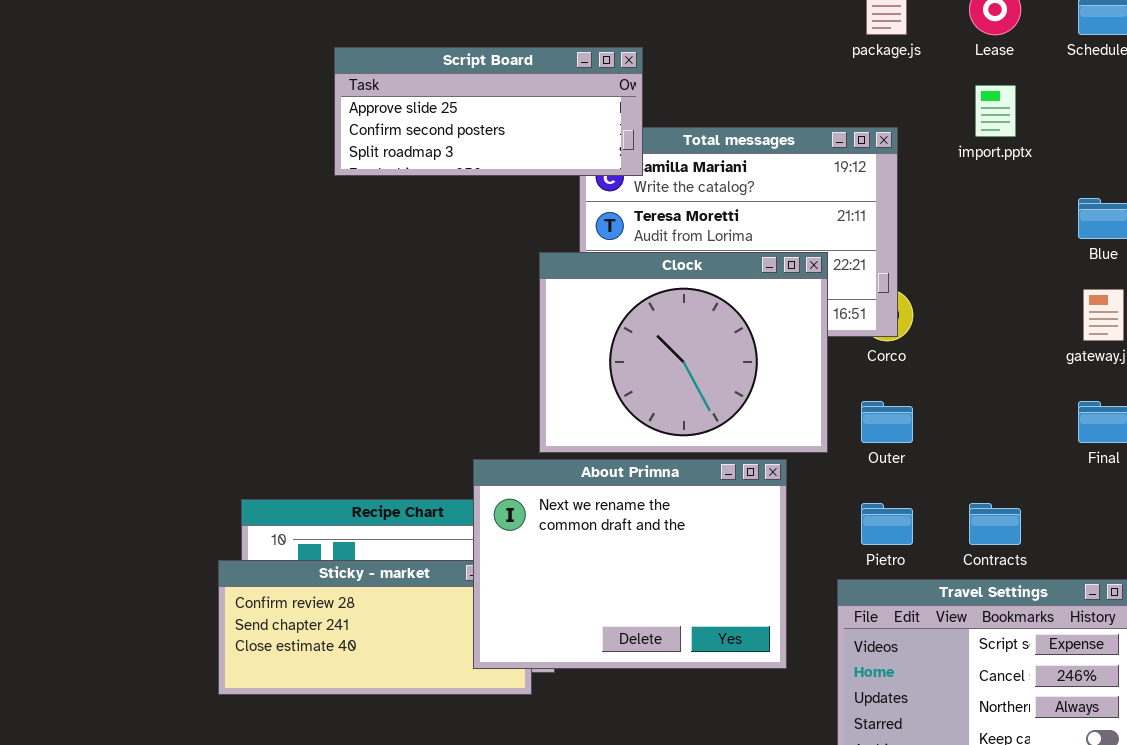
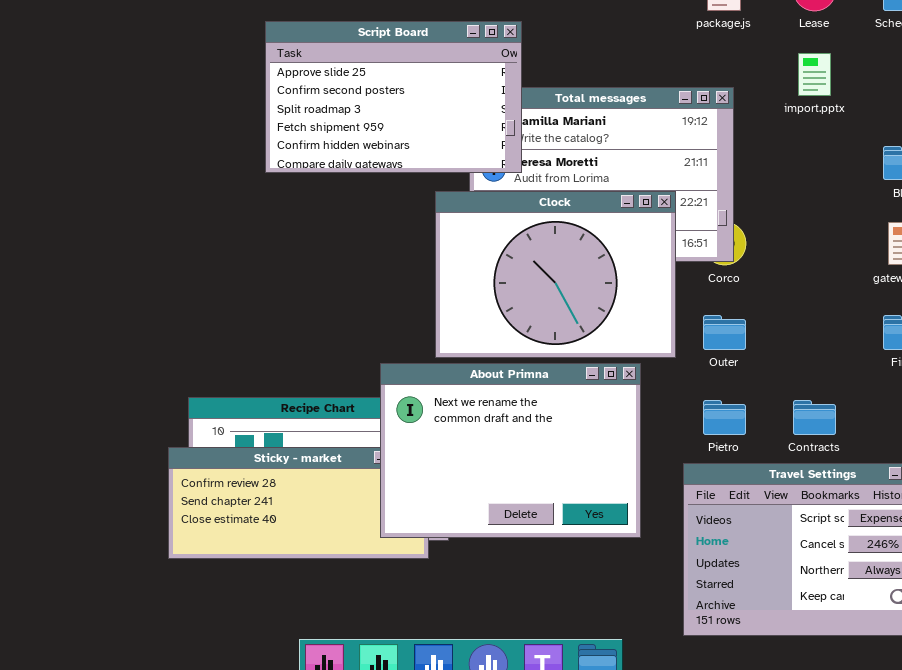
Script Board: [334,47,643,176] -> [265,21,522,173], resized

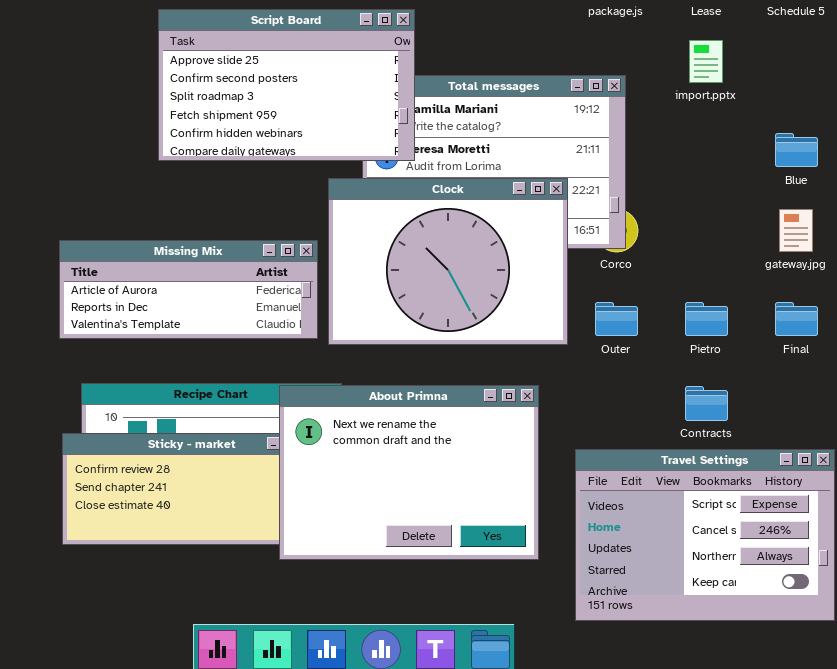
Missing Mix: none -> [59,240,318,339], opened
About Primna: [380,363,641,538] -> [279,385,539,560], moved
Pietro: [703,400,746,435] -> [685,302,728,336], moved

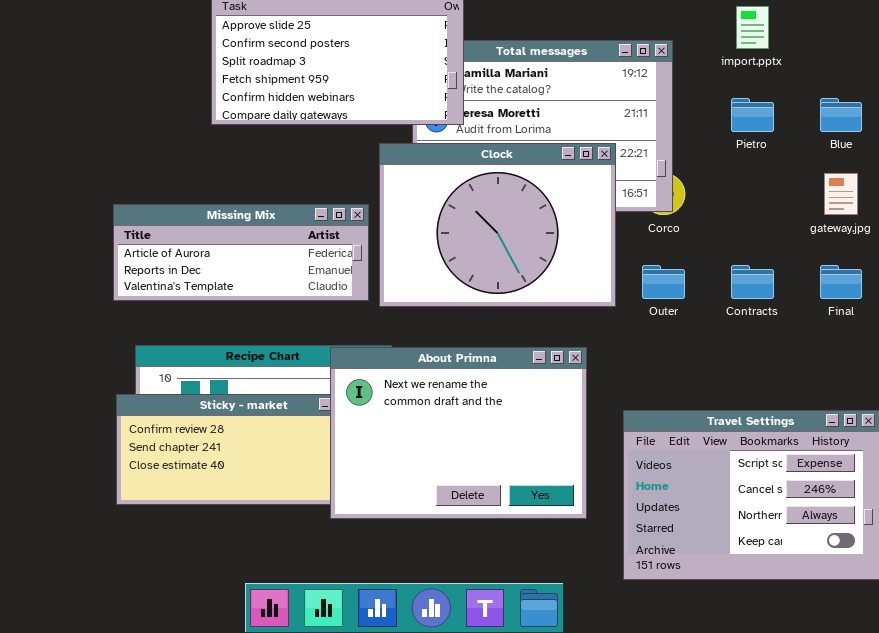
Pietro: [685,302,728,336] -> [731,98,774,132], moved
Contracts: [685,386,728,421] -> [731,265,774,299], moved

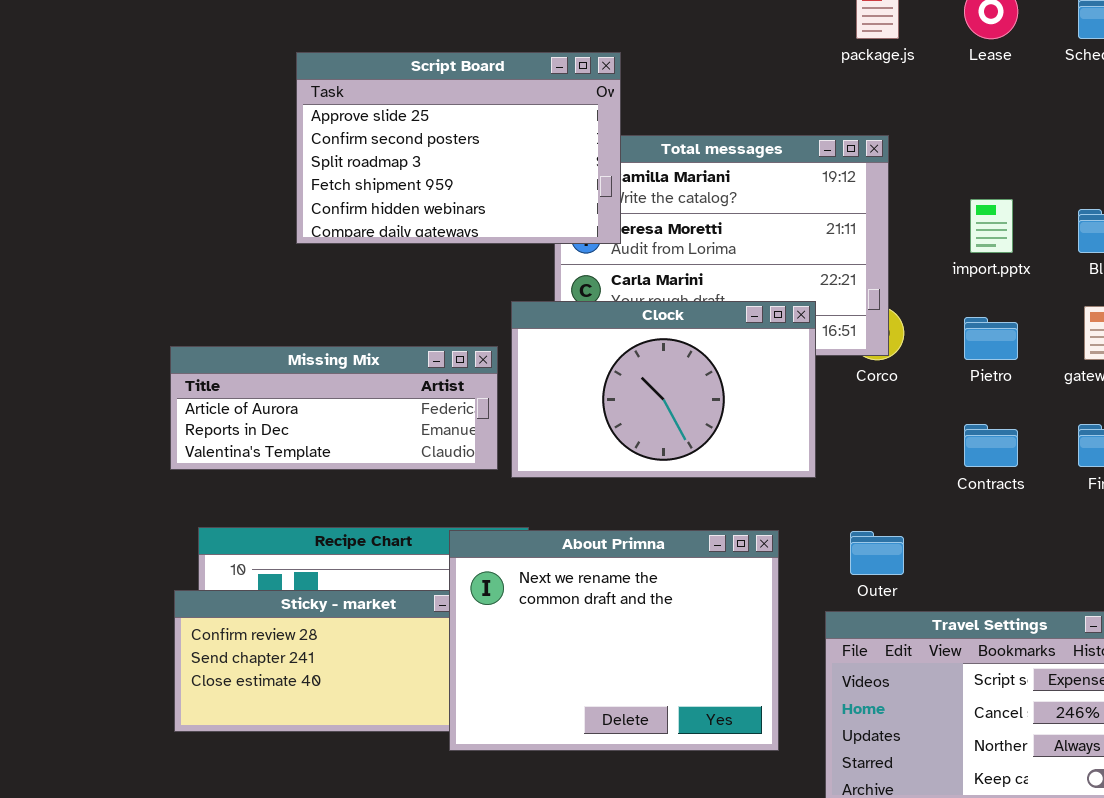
import.pptx: [736,6,769,49] -> [970,199,1013,253], moved
Pietro: [731,98,774,132] -> [964,317,1018,360], moved
Clock: [379,143,616,307] -> [511,301,816,478], resized
Outer: [642,265,685,299] -> [850,531,904,575], moved

